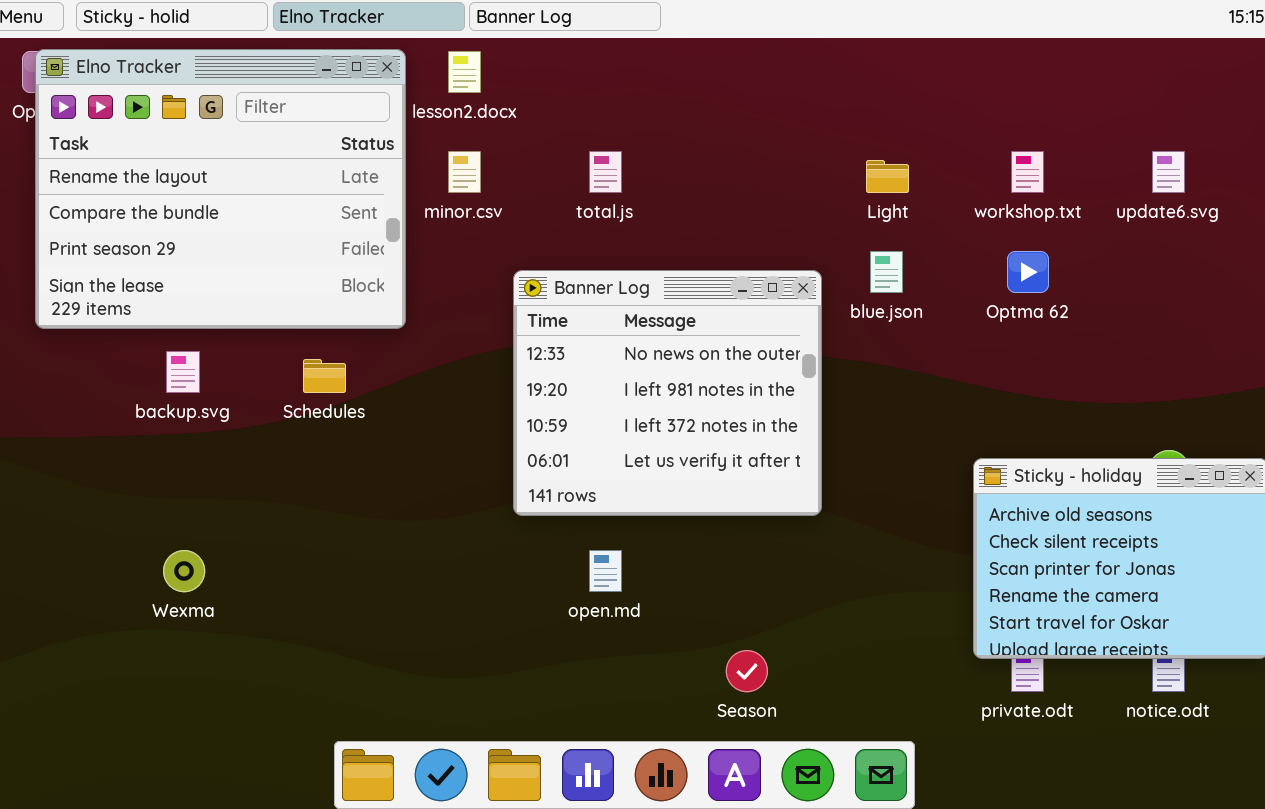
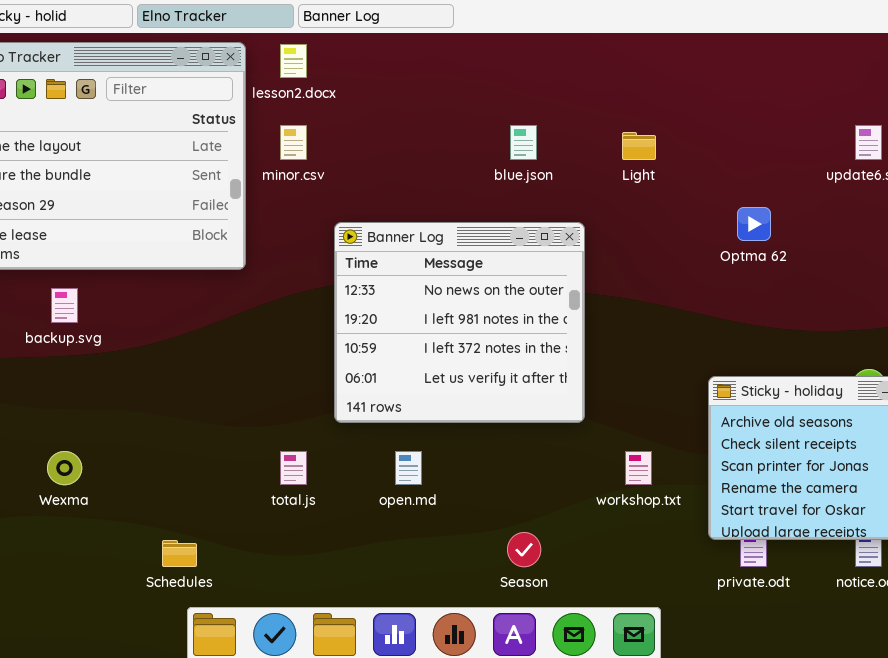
total.js: [589,151,622,193] -> [280,451,307,485], moved
workshop.txt: [1011,151,1044,193] -> [625,451,652,485], moved
blue.json: [870,251,903,293] -> [510,125,537,160], moved
Schedules: [303,359,346,393] -> [162,540,197,567], moved

